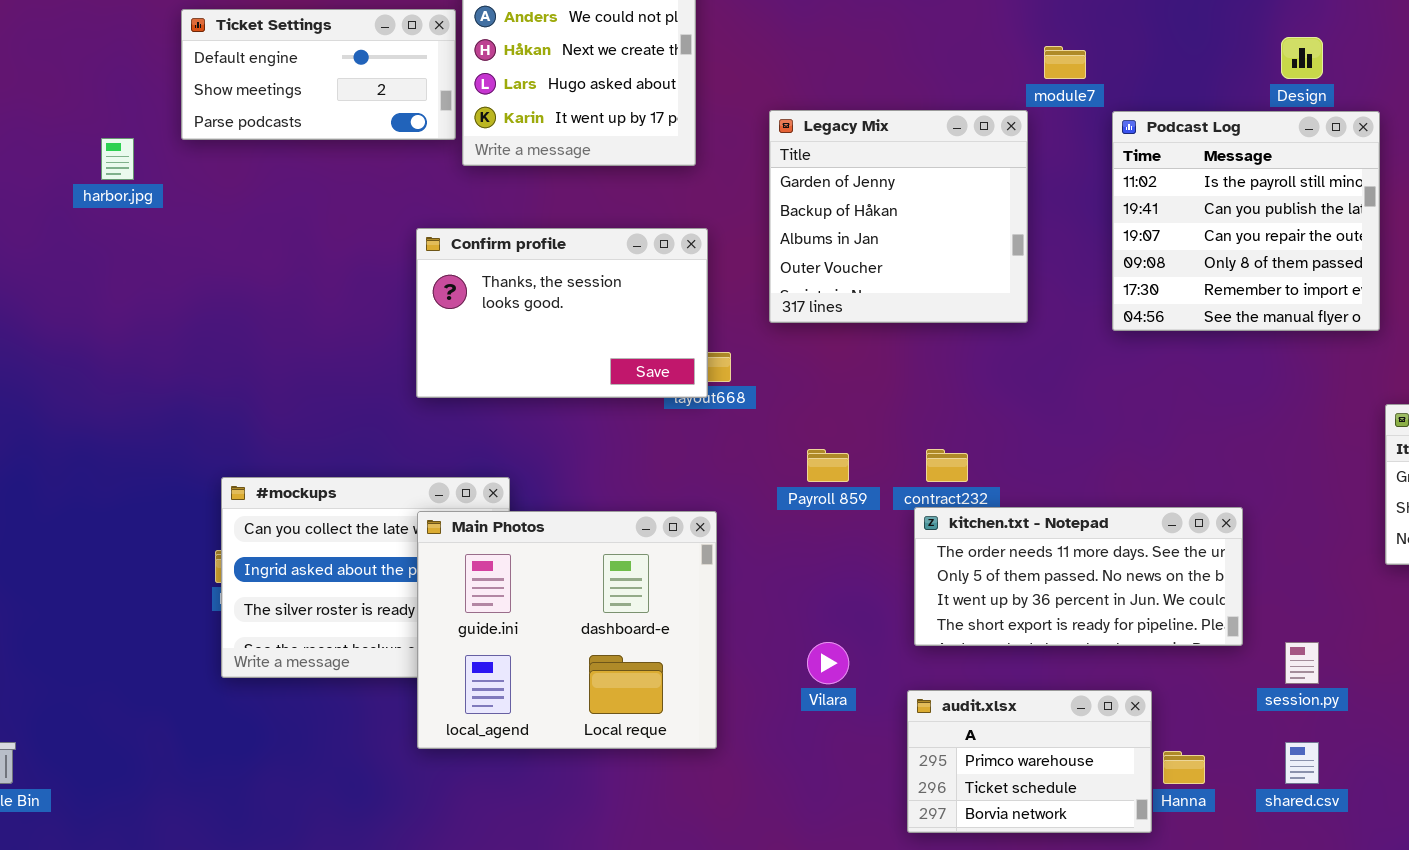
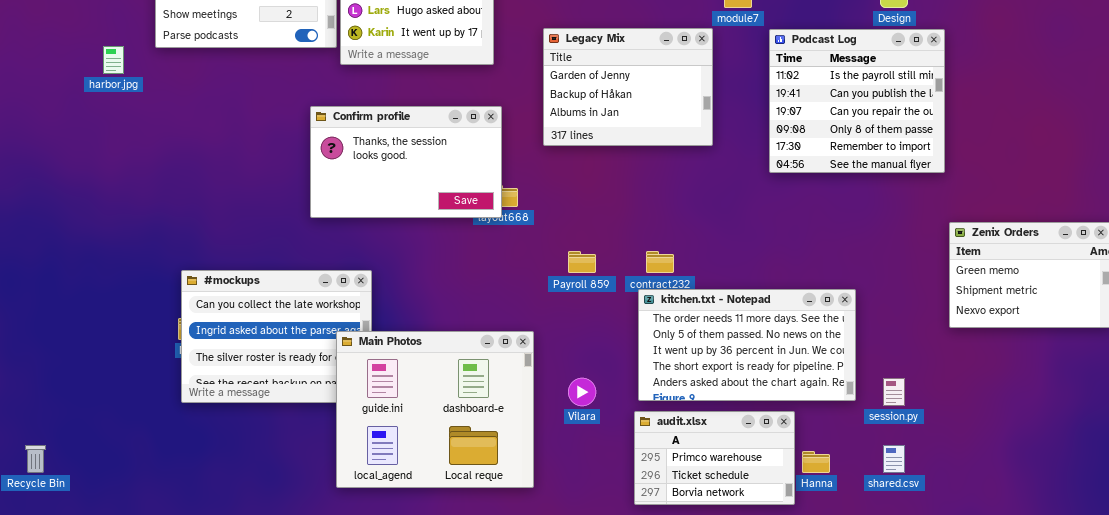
Legacy Mix: [769,110,1028,323] -> [543,28,713,146], resized
kitchen.txt - Notepad: [914,507,1243,646] -> [638,289,856,401], resized
Main Photos: [417,511,717,749] -> [336,331,534,488], moved

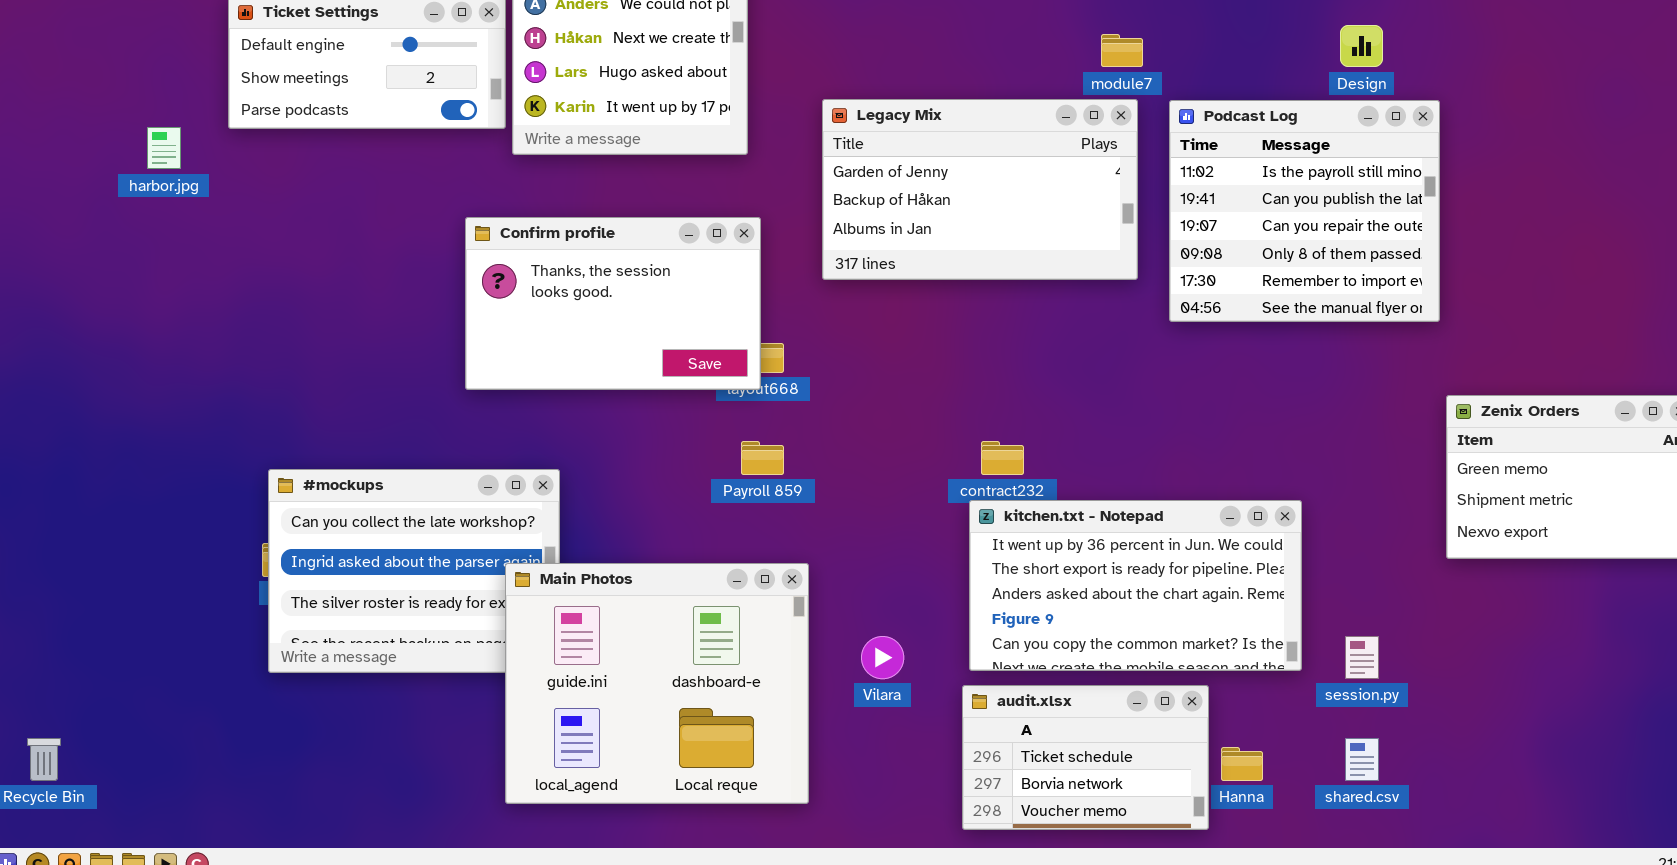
Legacy Mix: [543,28,713,146] -> [822,99,1138,280], resized
Payroll 859: [568,251,596,273] -> [741,441,784,475], moved
kitchen.txt - Notepad: [638,289,856,401] -> [969,500,1302,671], scrolled down 2 rows
audit.xlsx: [634,411,795,505] -> [962,685,1209,830], scrolled down 1 row

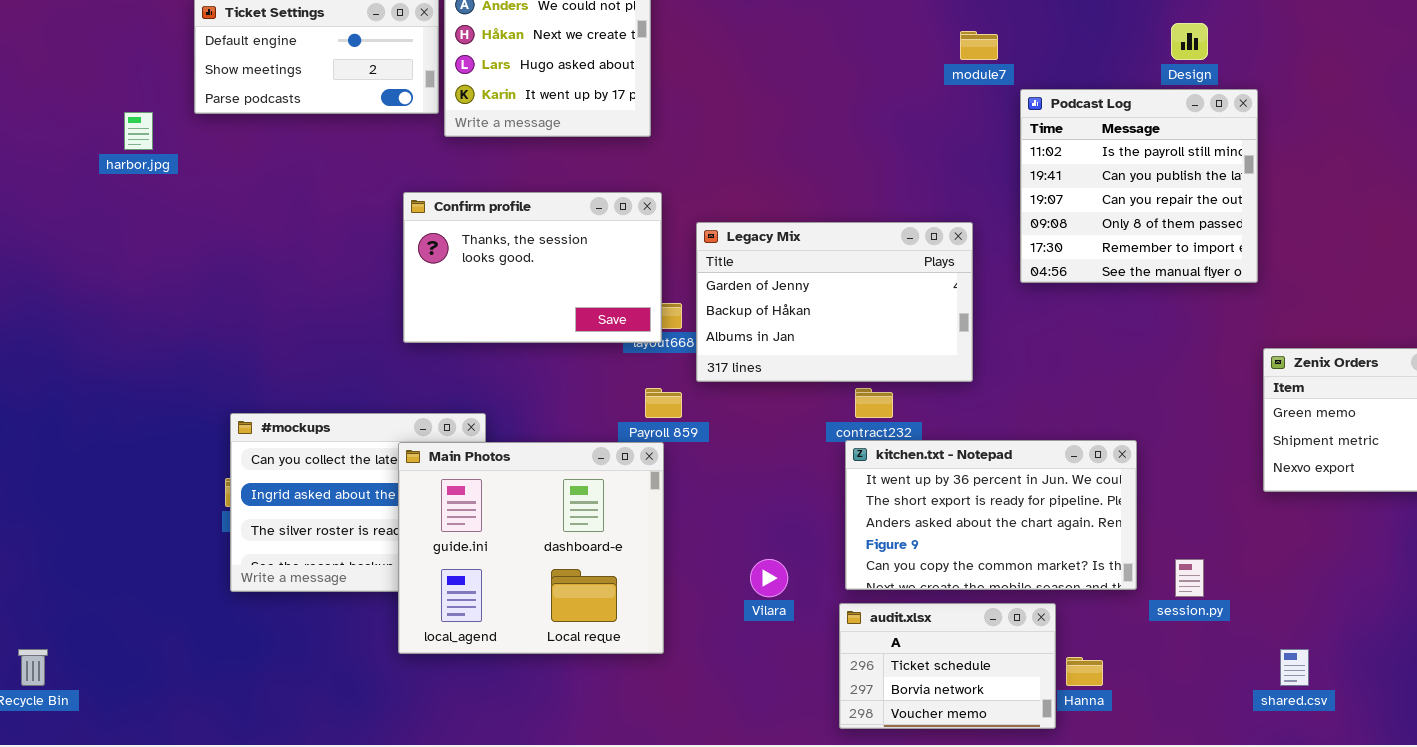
Legacy Mix: [822,99,1138,280] -> [696,222,973,382], moved
Main Photos: [505,563,809,804] -> [398,442,664,654], moved
shared.csv: [1345,738,1379,781] -> [1280,649,1309,686], moved

